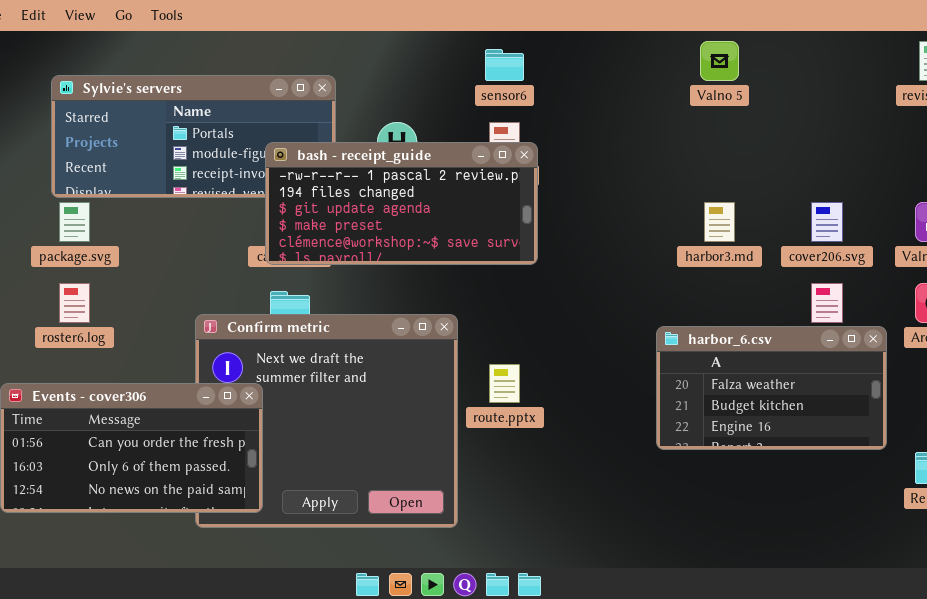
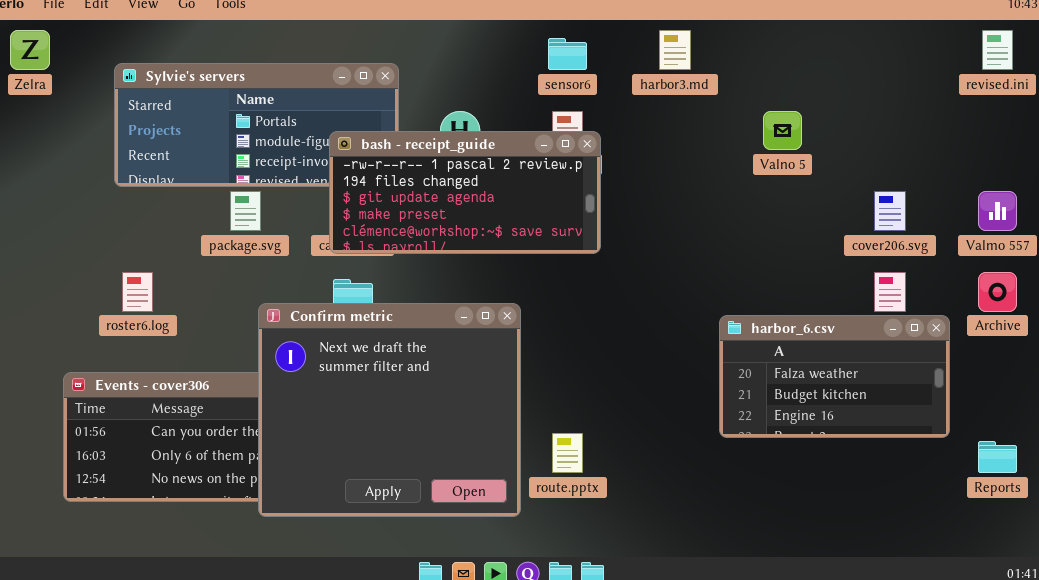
Valno 5: [700,41,739,81] -> [763,111,802,150], moved
package.svg: [59,202,90,242] -> [230,191,261,231], moved
harbor3.md: [704,202,735,242] -> [659,30,691,70], moved
Confirm metric: [195,314,458,528] -> [258,303,521,517], raised
route.pptx: [489,364,520,403] -> [552,433,583,473], moved

